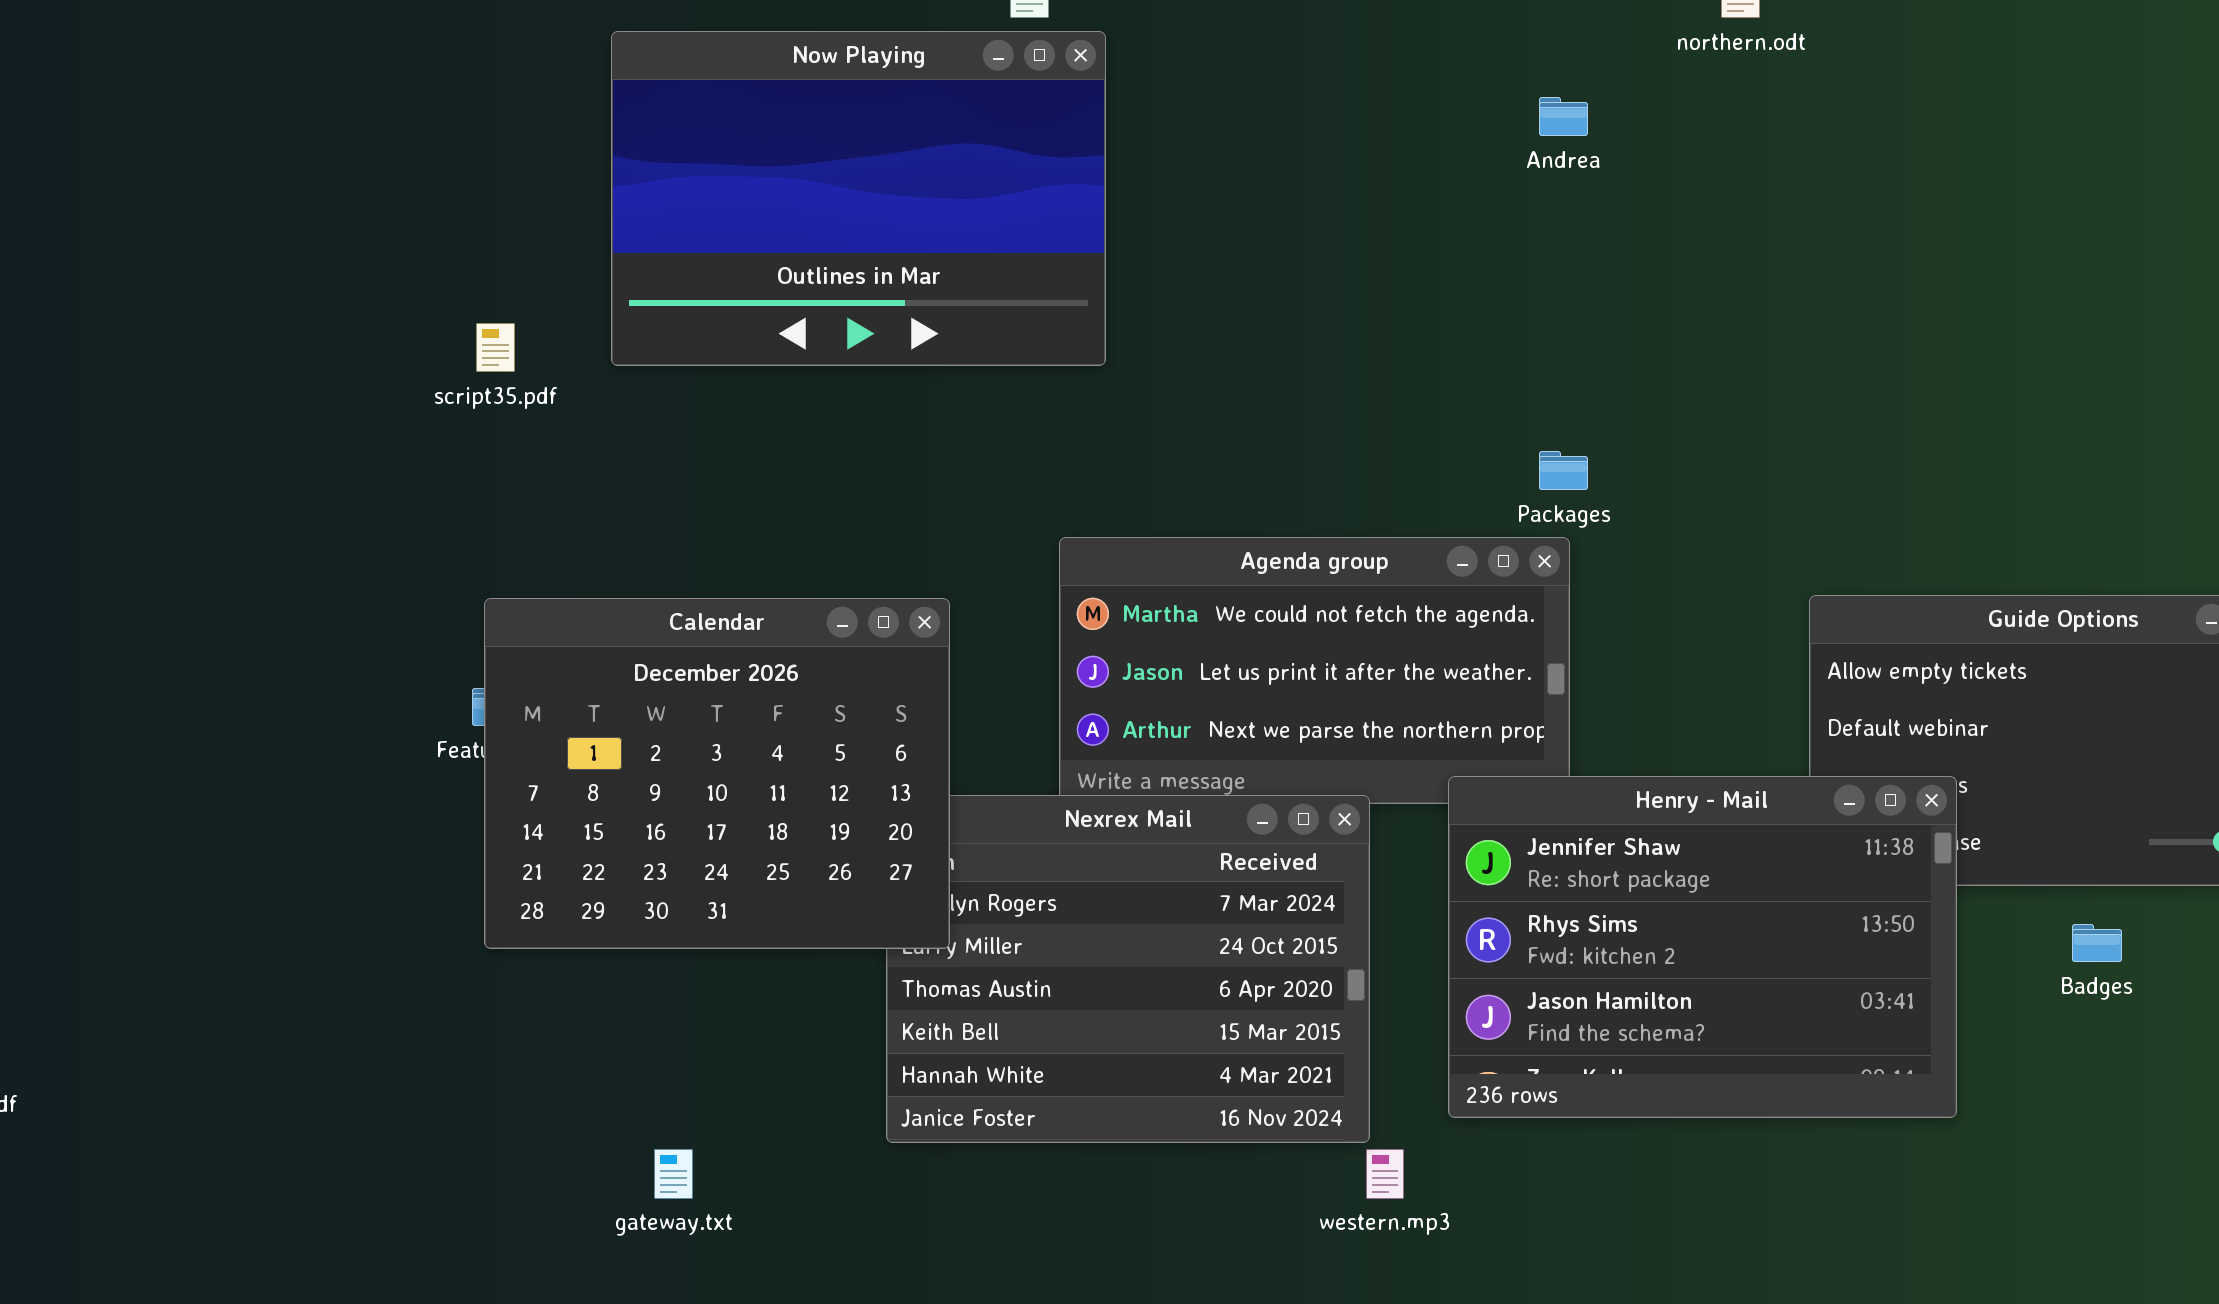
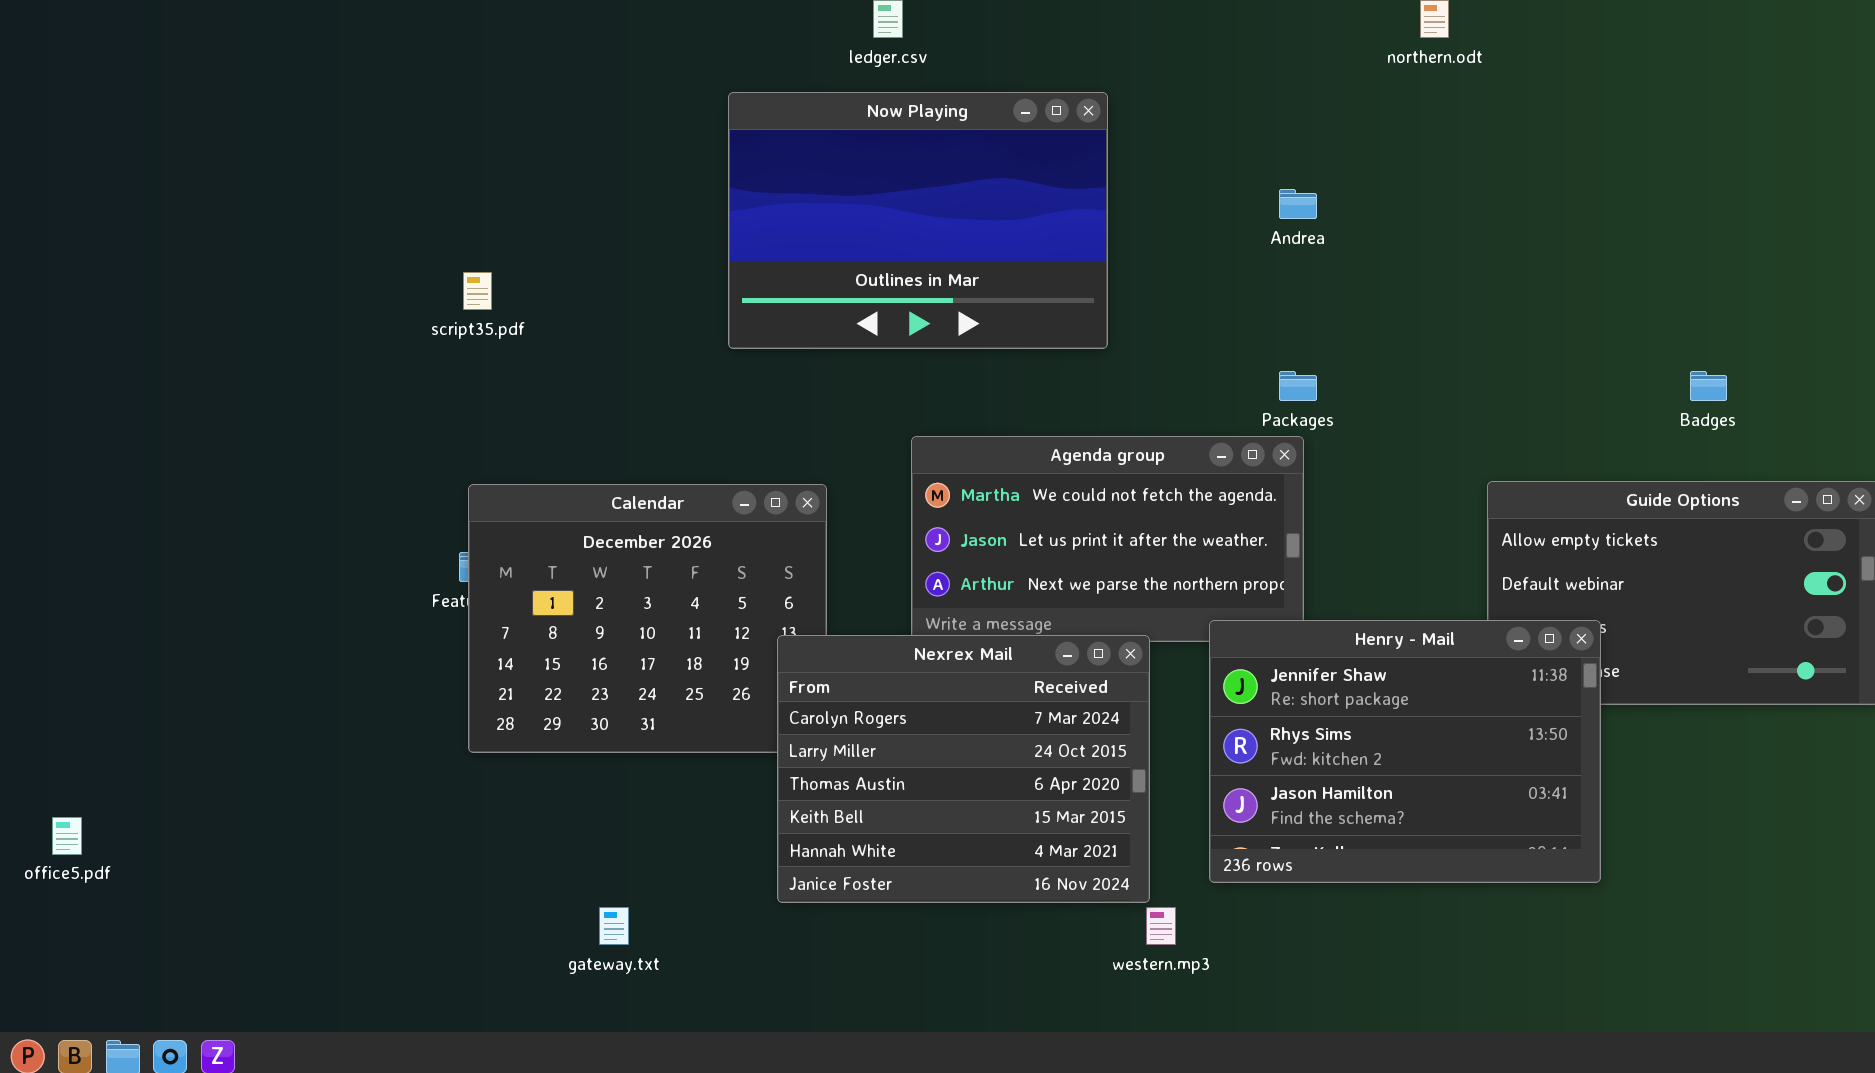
Now Playing: [611,31,1106,366] -> [728,92,1108,349], moved
Andrea: [1539,97,1588,136] -> [1279,189,1317,219], moved
Nexrex Mail: [886,795,1370,1143] -> [777,635,1150,903], raised
Badges: [2072,924,2122,962] -> [1690,371,1727,401], moved

